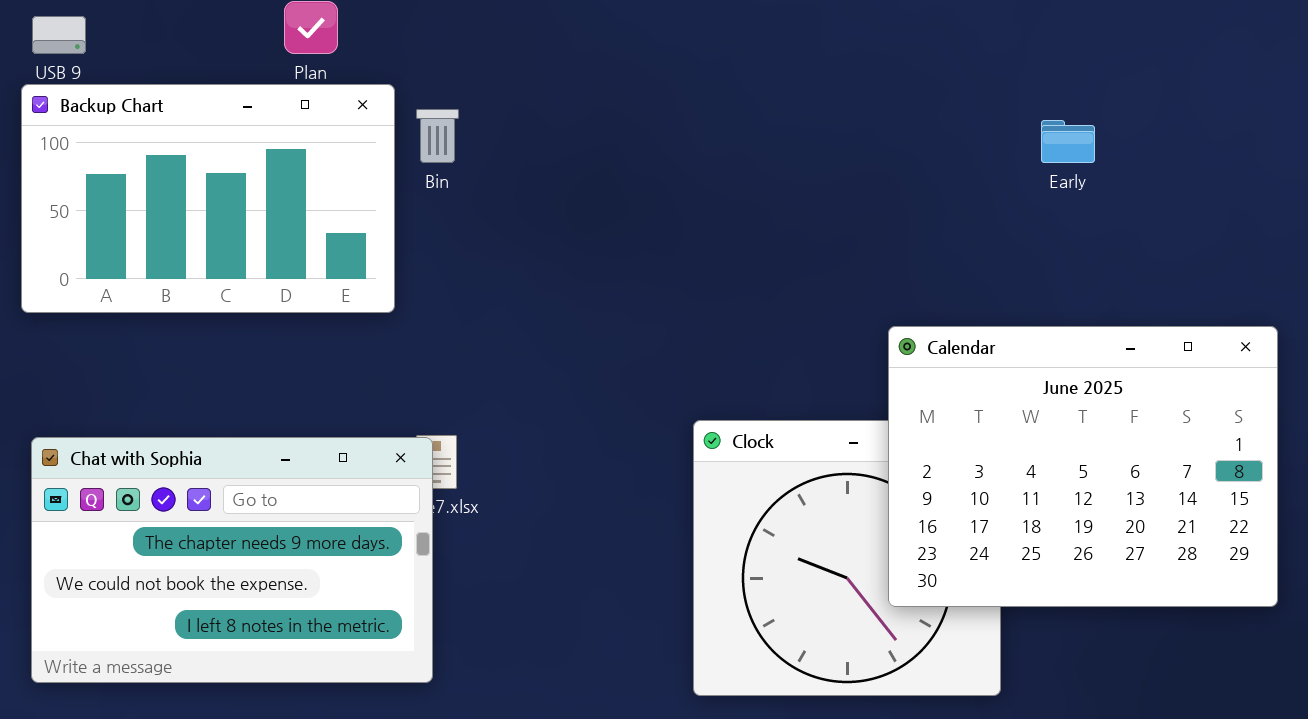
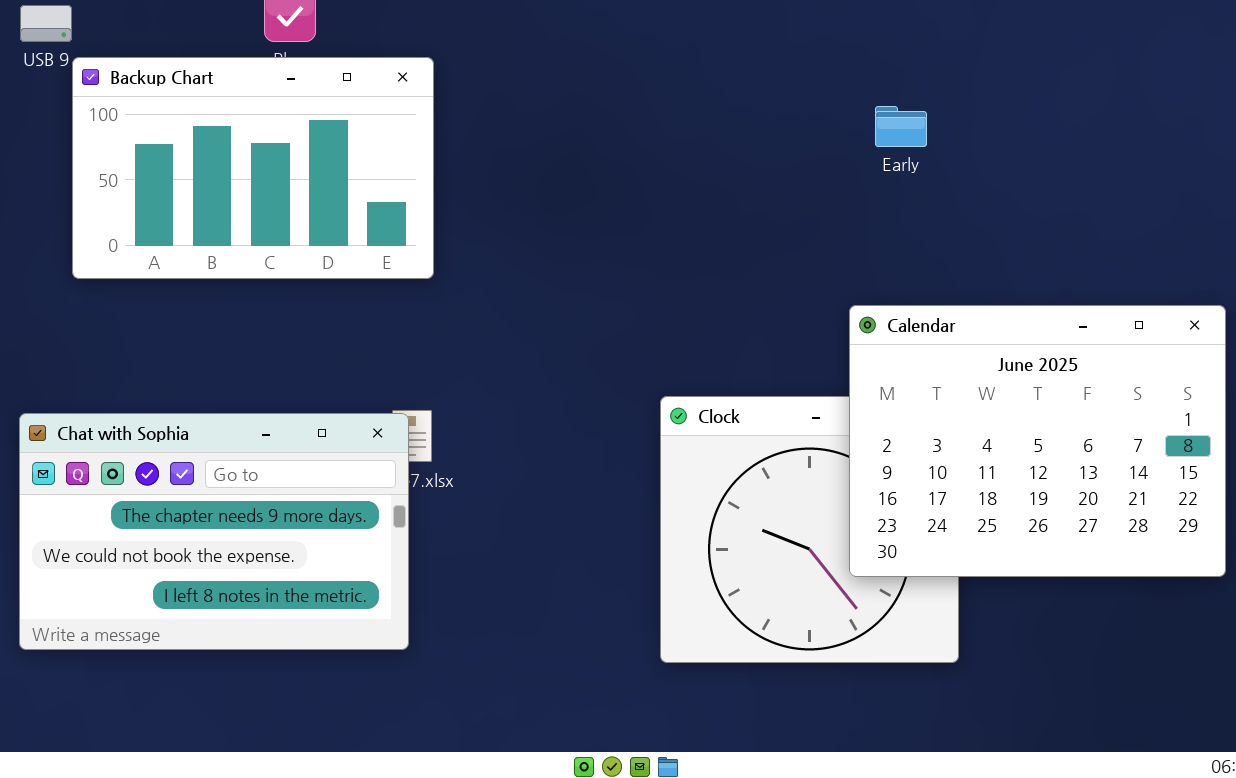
Backup Chart: [21,84,395,313] -> [72,57,434,279], moved
Early: [1041,120,1095,163] -> [875,106,927,147], moved

